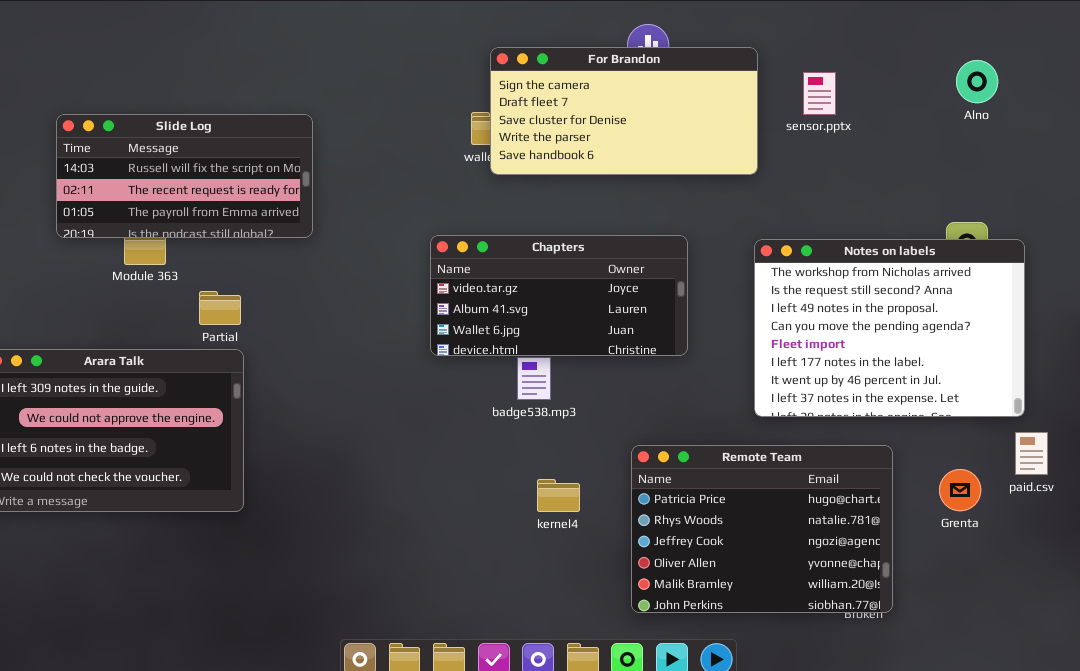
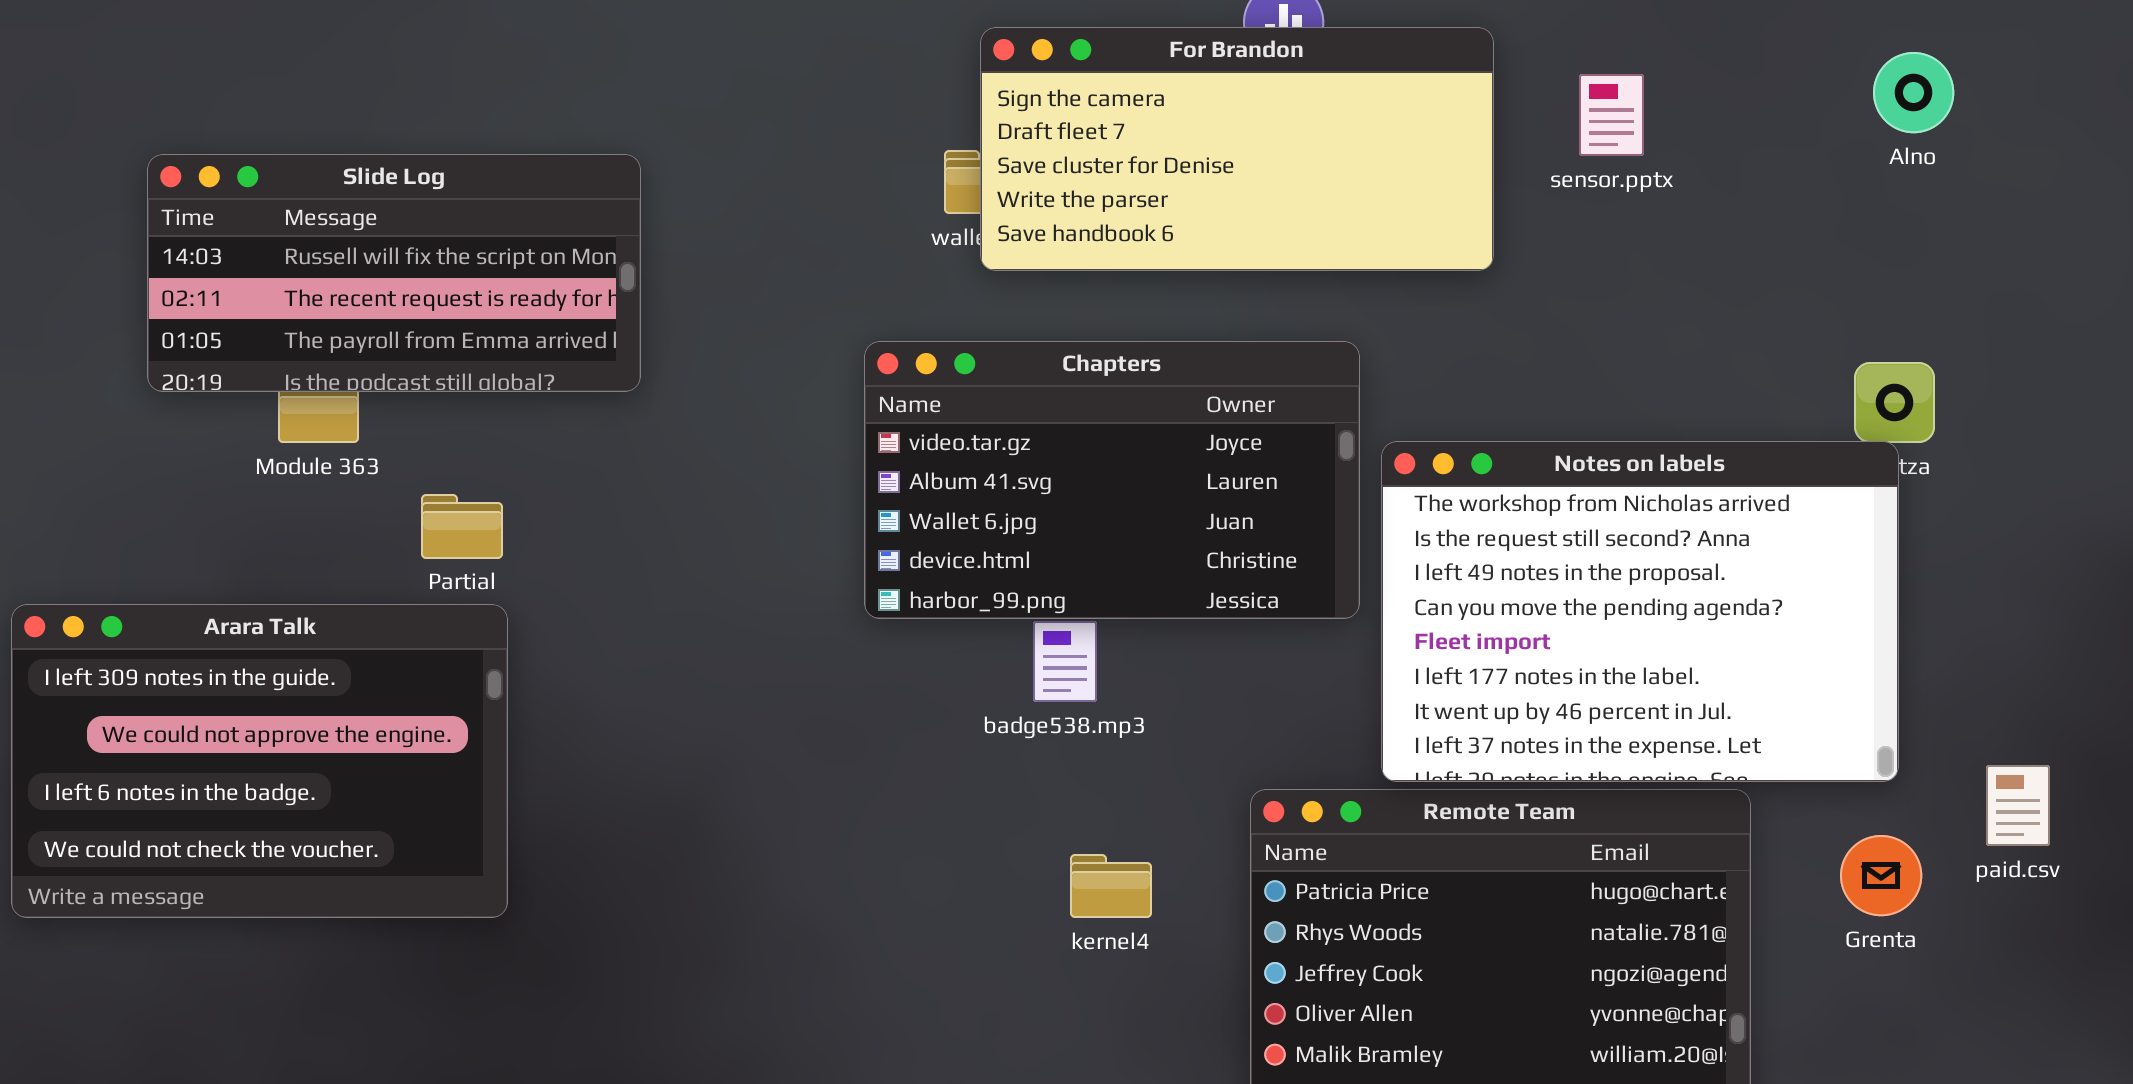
Chapters: [430,235,688,356] -> [864,341,1360,619], resized
Notes on labels: [754,239,1025,417] -> [1381,441,1899,782], moved

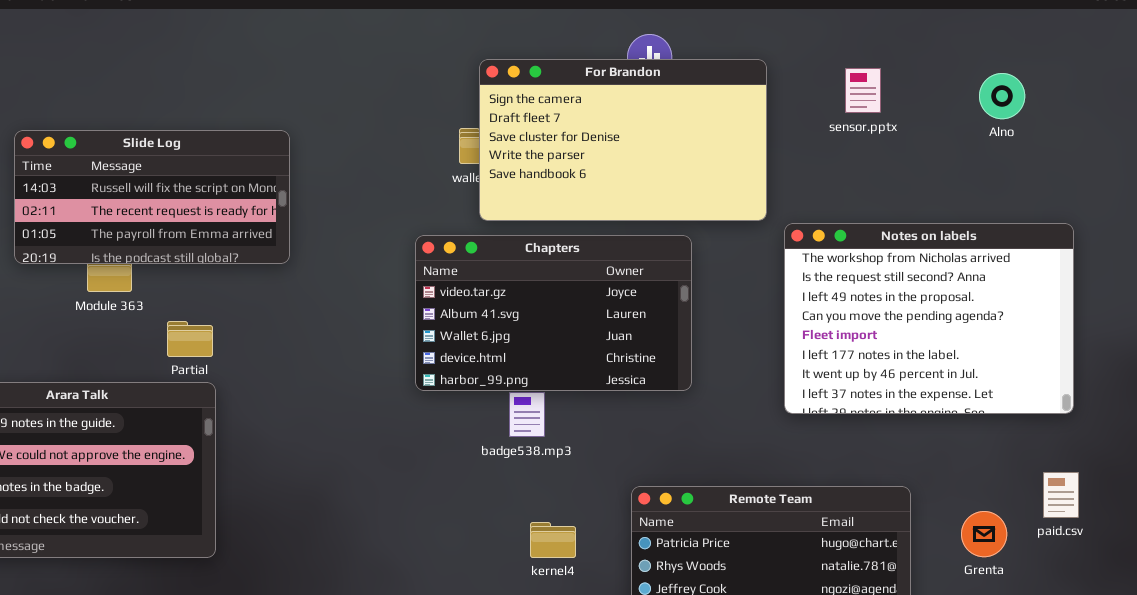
For Brandon: [980,27,1494,271] -> [479,59,767,221], resized
sensor.pptx: [1579,74,1644,156] -> [845,68,881,113], moved
Notes on labels: [1381,441,1899,782] -> [784,223,1074,414], moved

